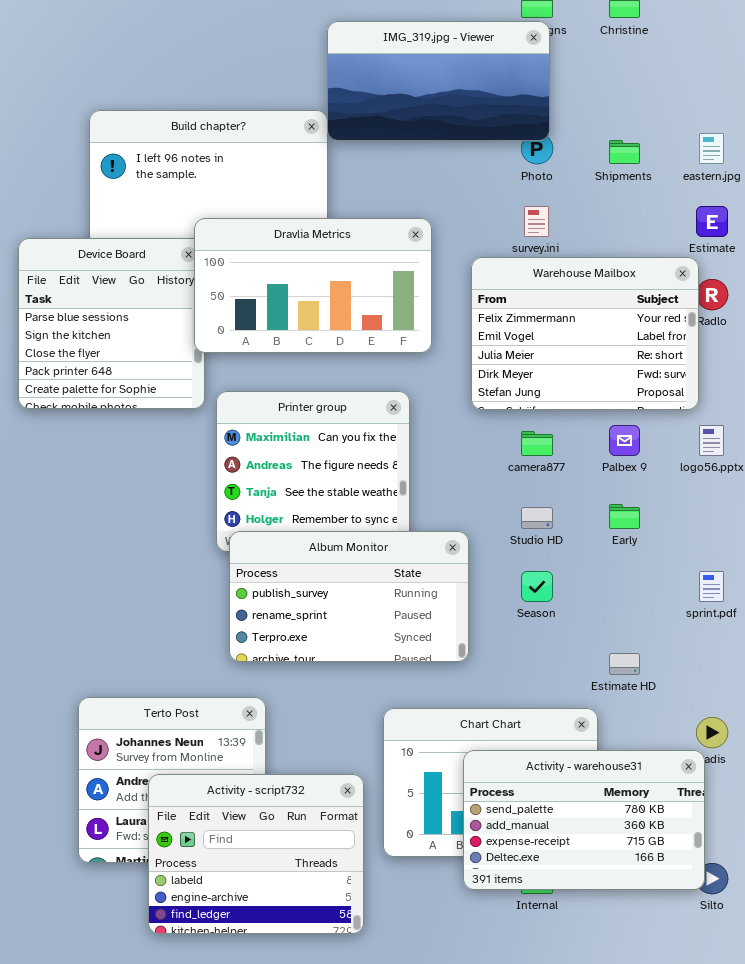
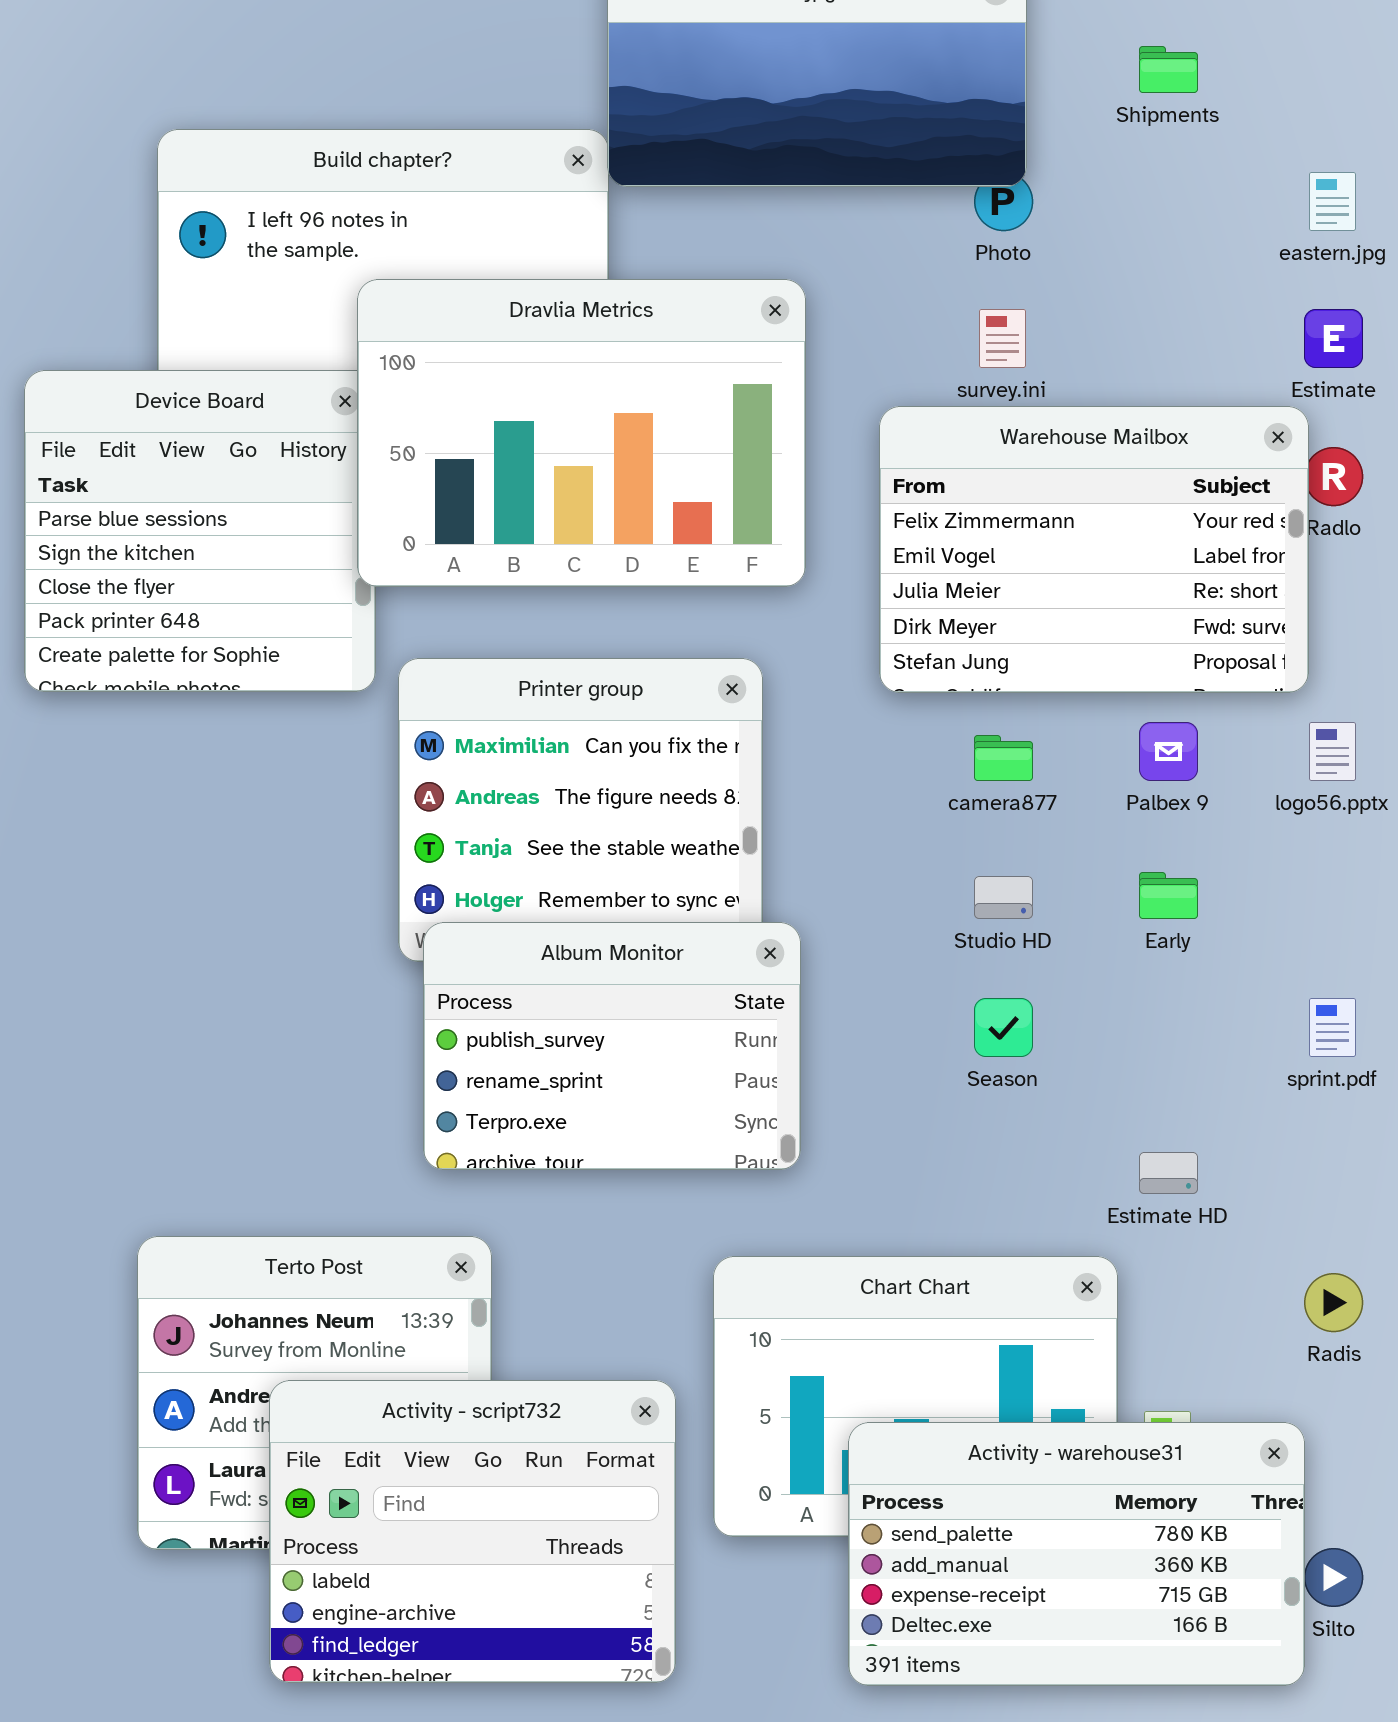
Shipments: [609,140,640,164] -> [1139,46,1198,93], moved
Dravlia Metrics: [194,218,432,353] -> [357,279,806,587], resized
Album Monitor: [229,531,469,662] -> [423,922,801,1170], resized
Activity - warehouse31: [463,750,705,890] -> [848,1422,1305,1686], moved

